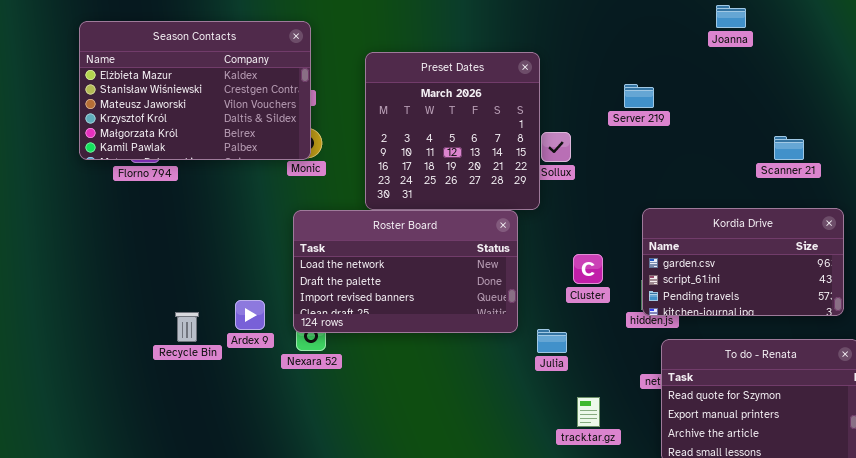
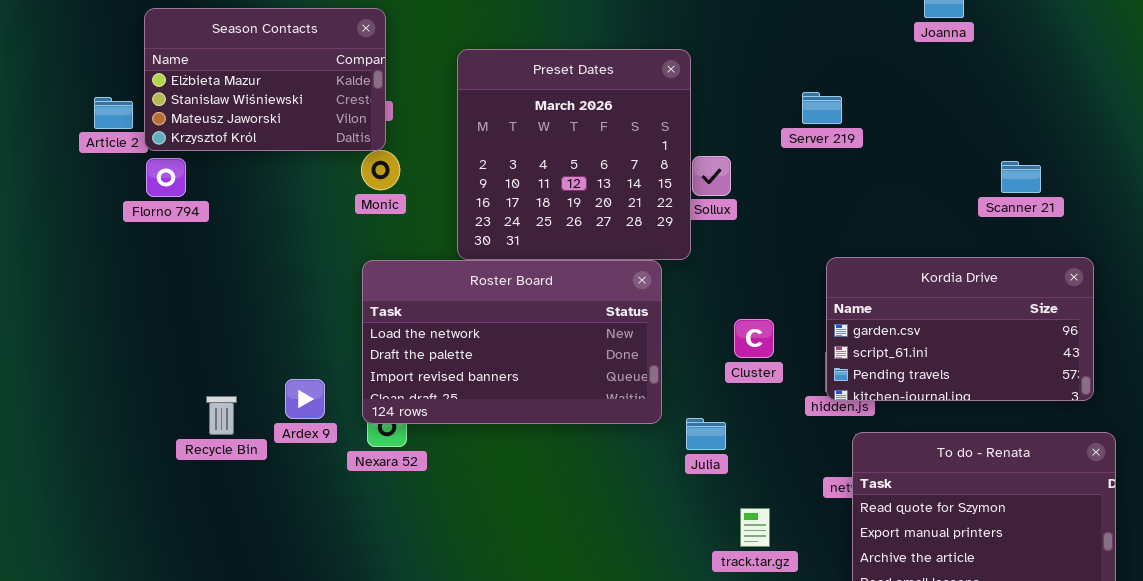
Season Contacts: [79,21,311,160] -> [144,8,386,151], resized

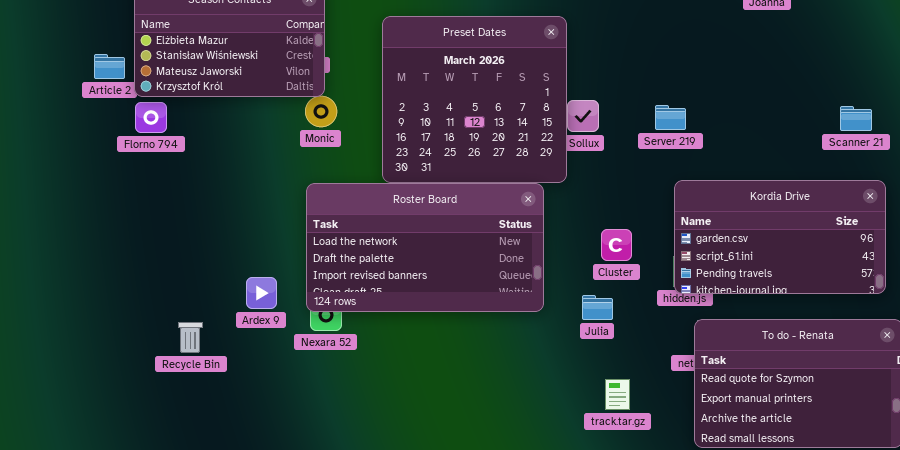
Server 219: [802,92,842,124] -> [655,105,686,130], moved
Scanner 21: [1001,161,1041,193] -> [840,106,872,131], moved
Recycle Bin: [206,396,237,435] -> [178,322,203,353], moved
Julia: [686,418,726,450] -> [582,295,613,320], moved

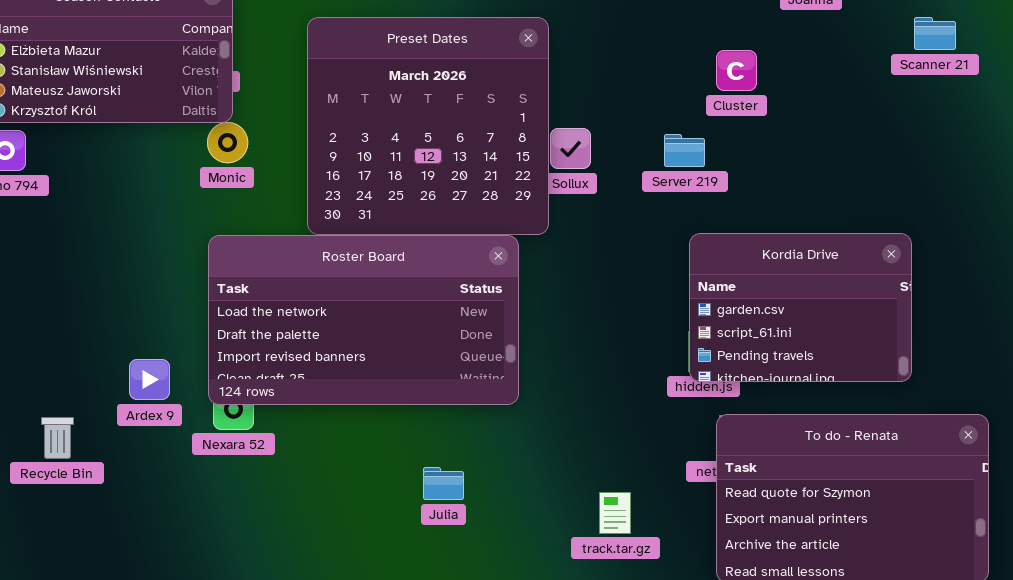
Scanner 21: [840,106,872,131] -> [914,17,956,50], moved
Kordia Drive: [674,180,886,294] -> [689,233,912,382], resized
Cluster: [601,229,632,261] -> [716,50,757,91], moved
Julia: [582,295,613,320] -> [423,467,464,500], moved

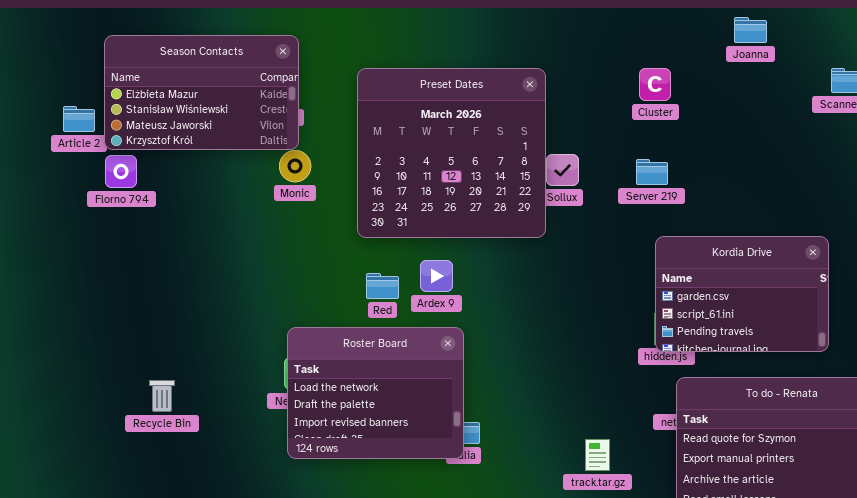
Cluster: [716,50,757,91] -> [639,68,671,101], moved
Roster Board: [208,235,519,405] -> [287,327,464,459], moved, resized
Ardex 9: [129,359,170,400] -> [420,260,453,292], moved

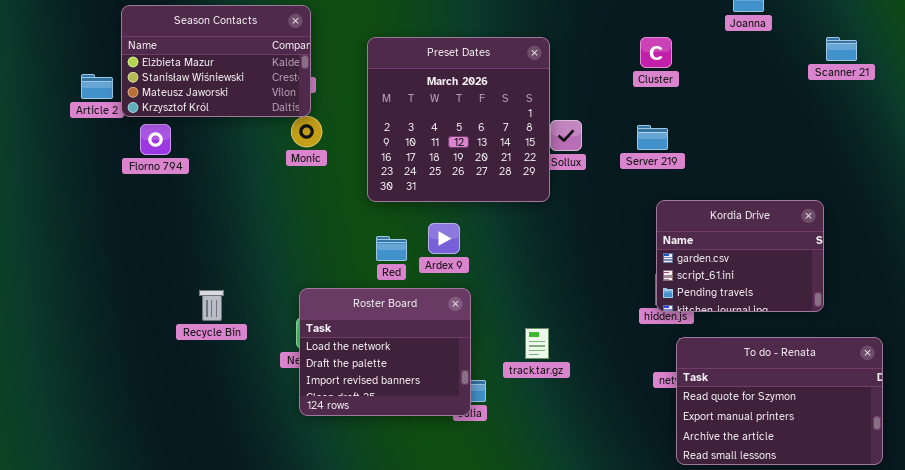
Florno 794: [105,155,137,188] -> [140,124,171,155], moved
Recycle Bin: [149,380,175,412] -> [199,290,224,321], moved
track.tar.gz: [585,439,610,471] -> [525,328,549,359], moved

